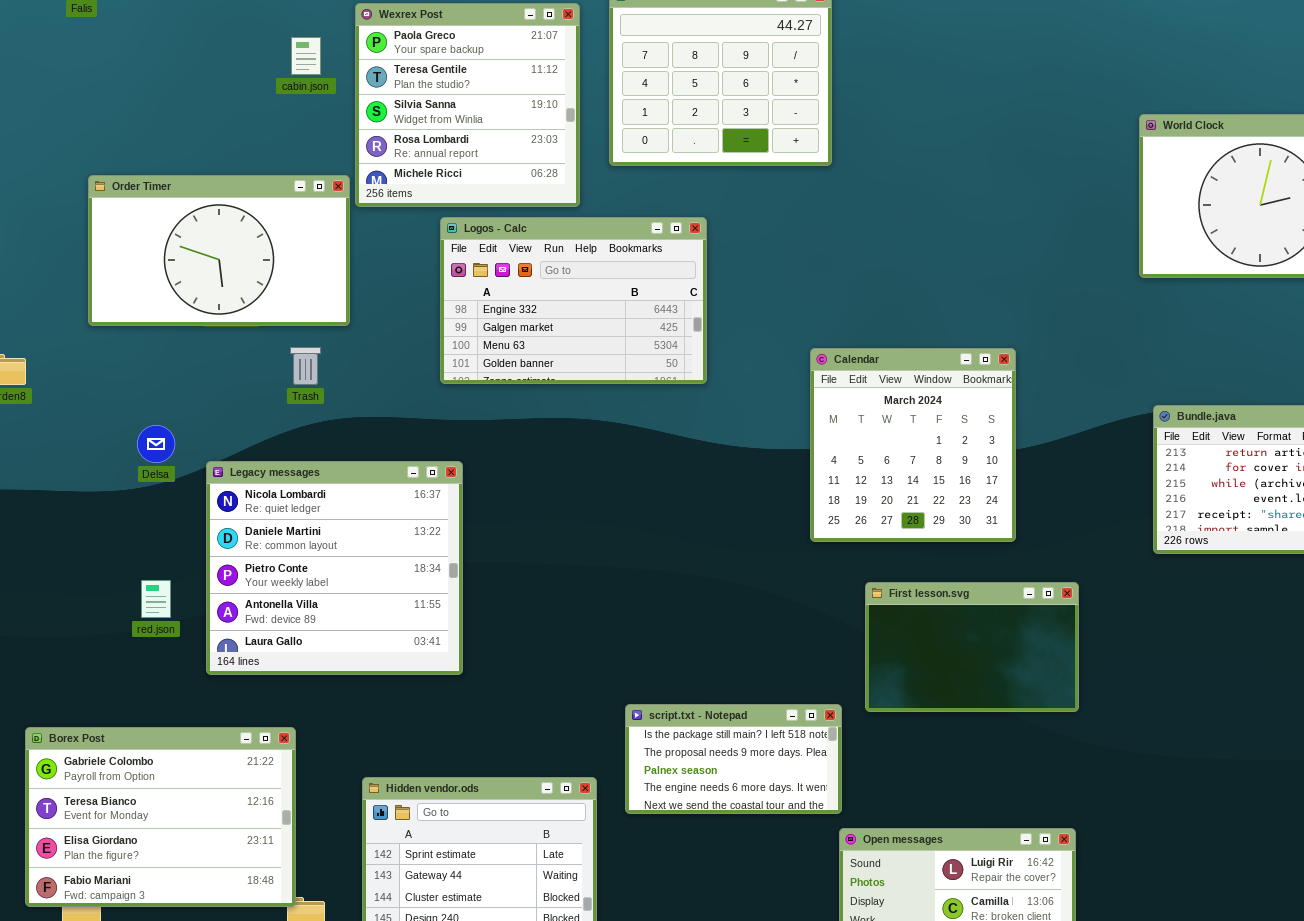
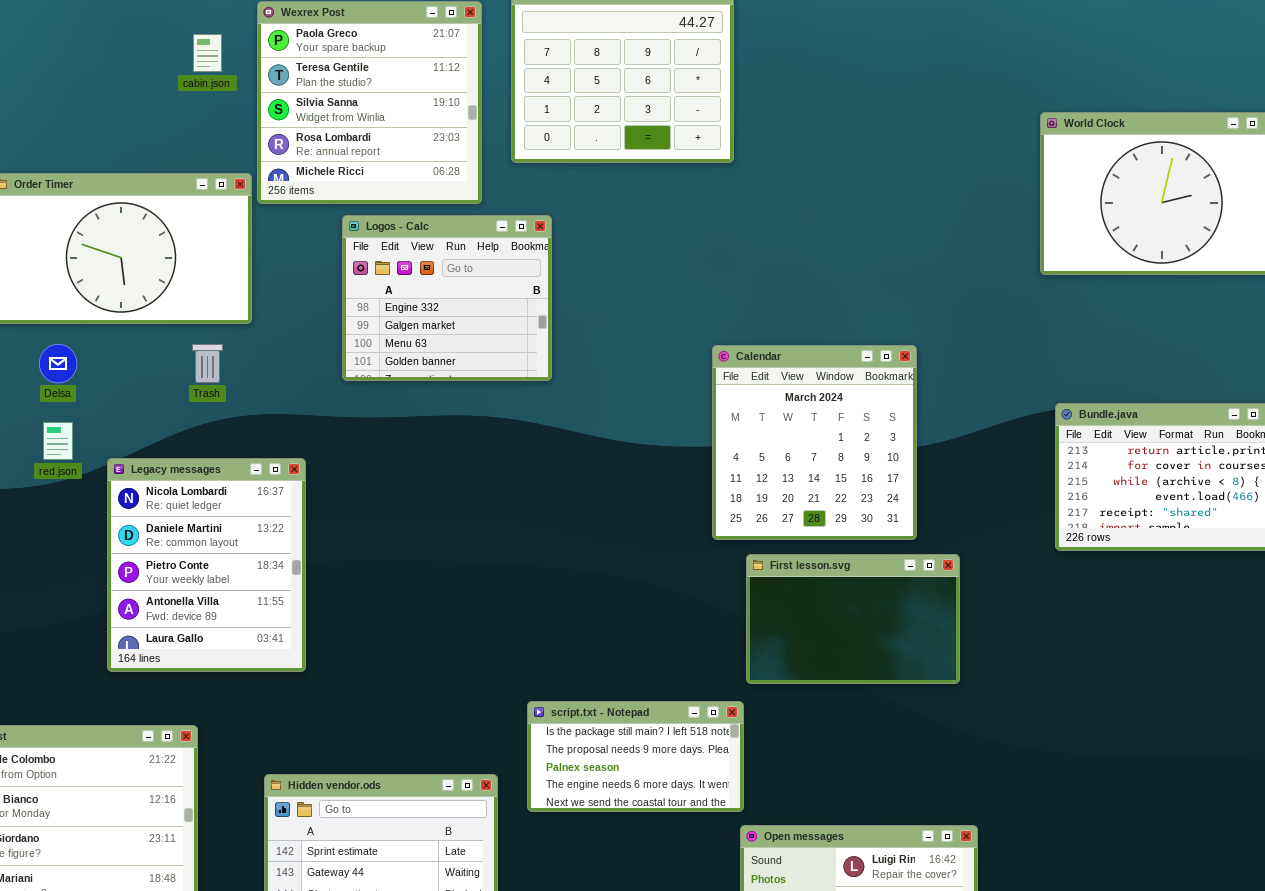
Logos - Calc: [440,217,707,384] -> [342,215,552,381], resized
Delsa: [137,425,175,463] -> [39,344,77,383], moved
Legacy messages: [206,461,463,675] -> [107,458,306,672], resized
red.json: [141,580,171,618] -> [43,422,73,460], moved
First lesson.svg: [865,582,1079,712] -> [746,554,960,684], moved

